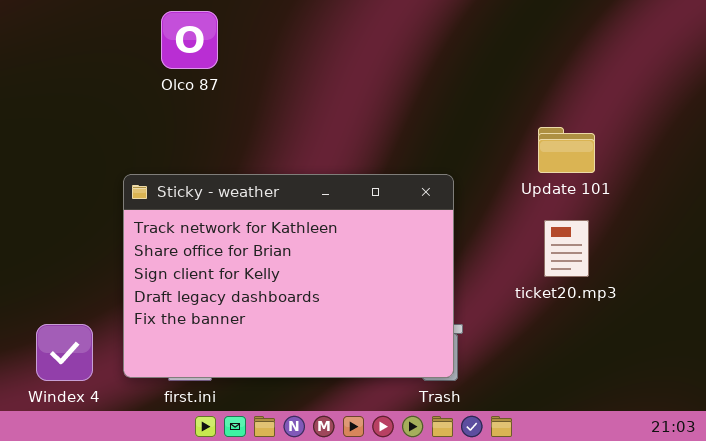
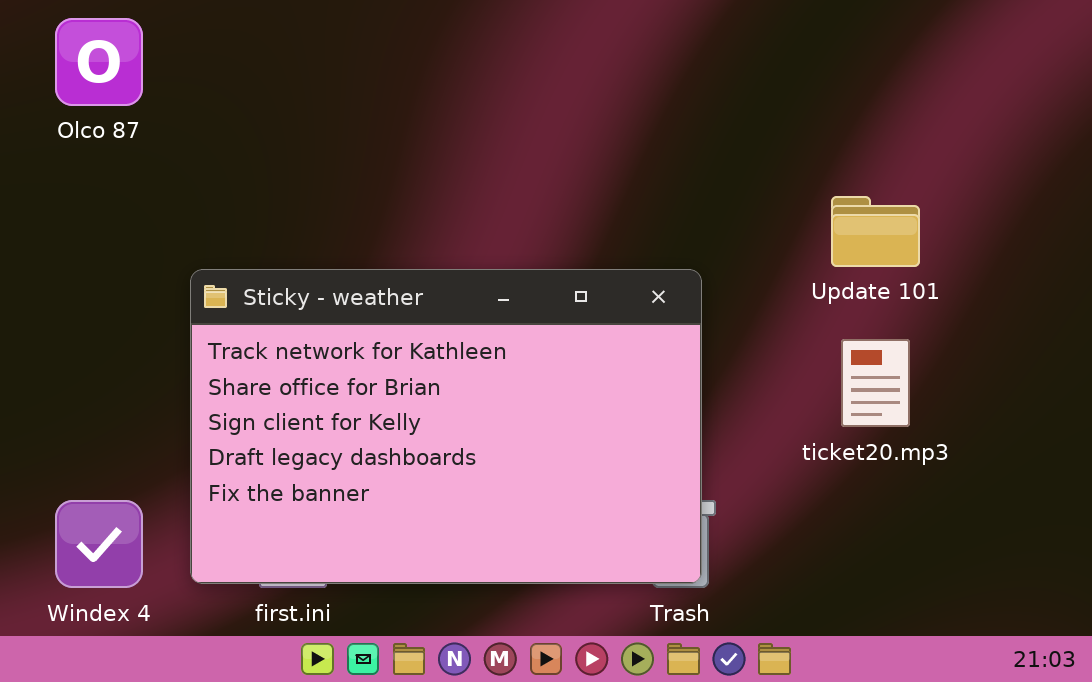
Olco 87: [161,11,218,69] -> [55,18,143,106], moved

